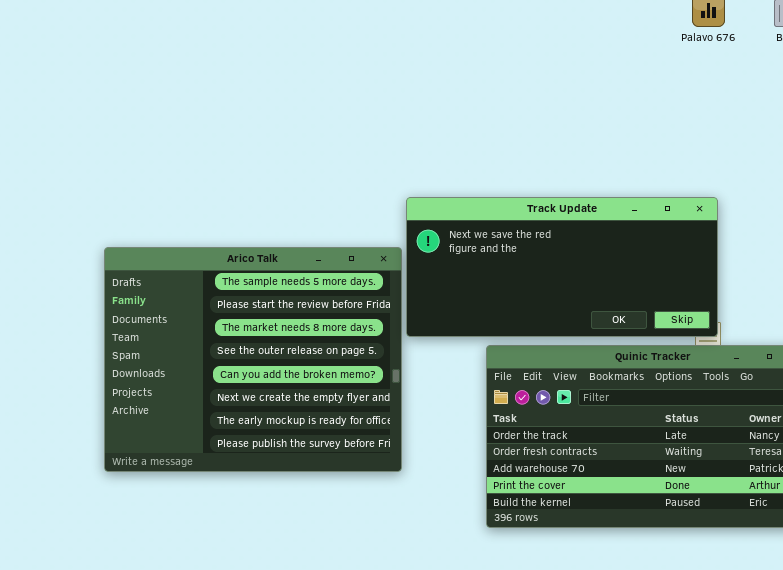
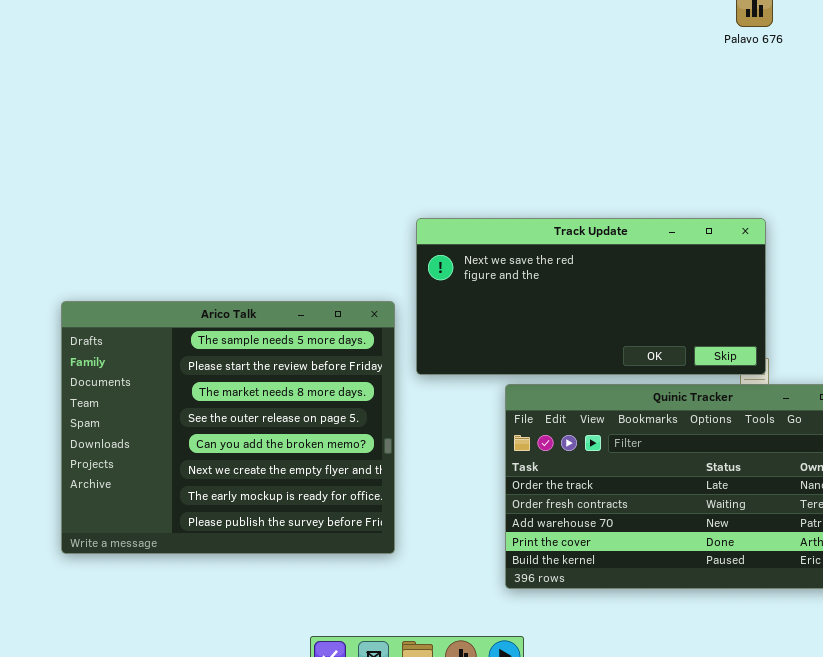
Arico Talk: [104,247,402,472] -> [61,301,395,554], moved

